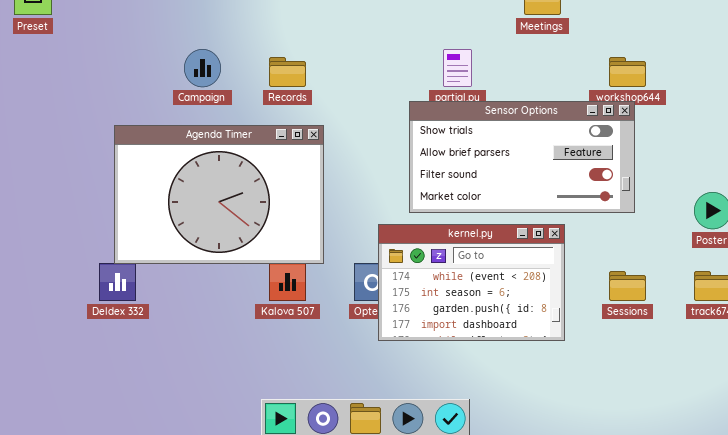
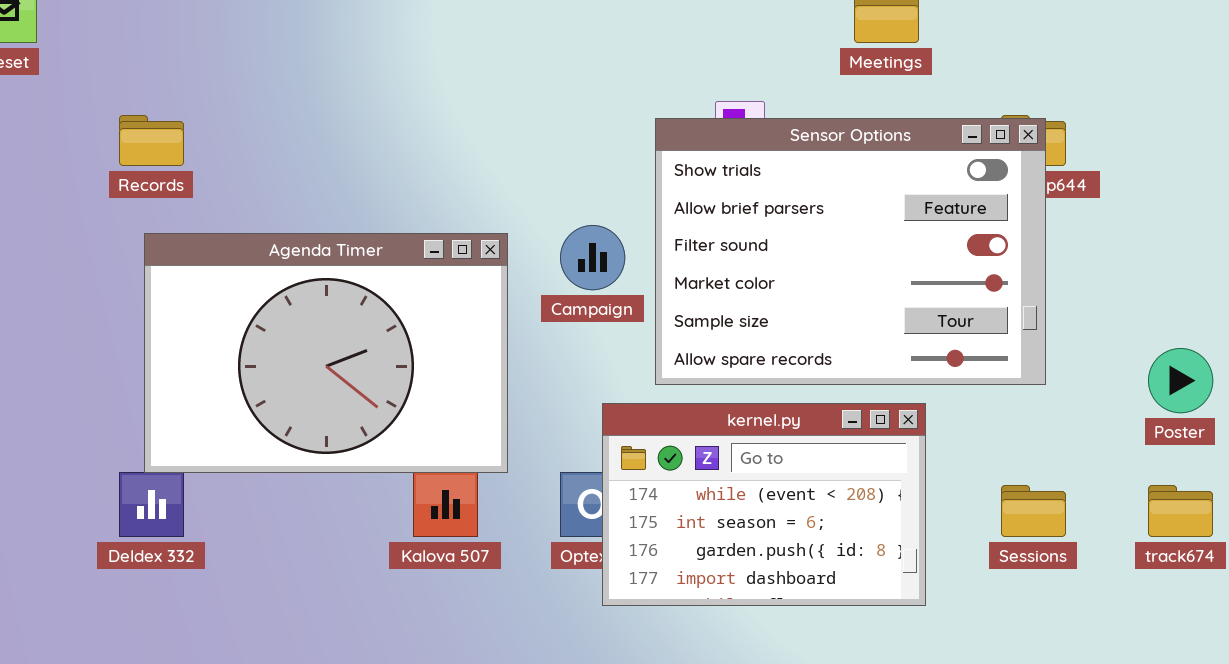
Campaign: [184,49,221,87] -> [560,225,625,290], moved
Records: [269,57,306,87] -> [119,115,184,166], moved
Sensor Options: [409,101,635,213] -> [655,118,1046,385], resized

